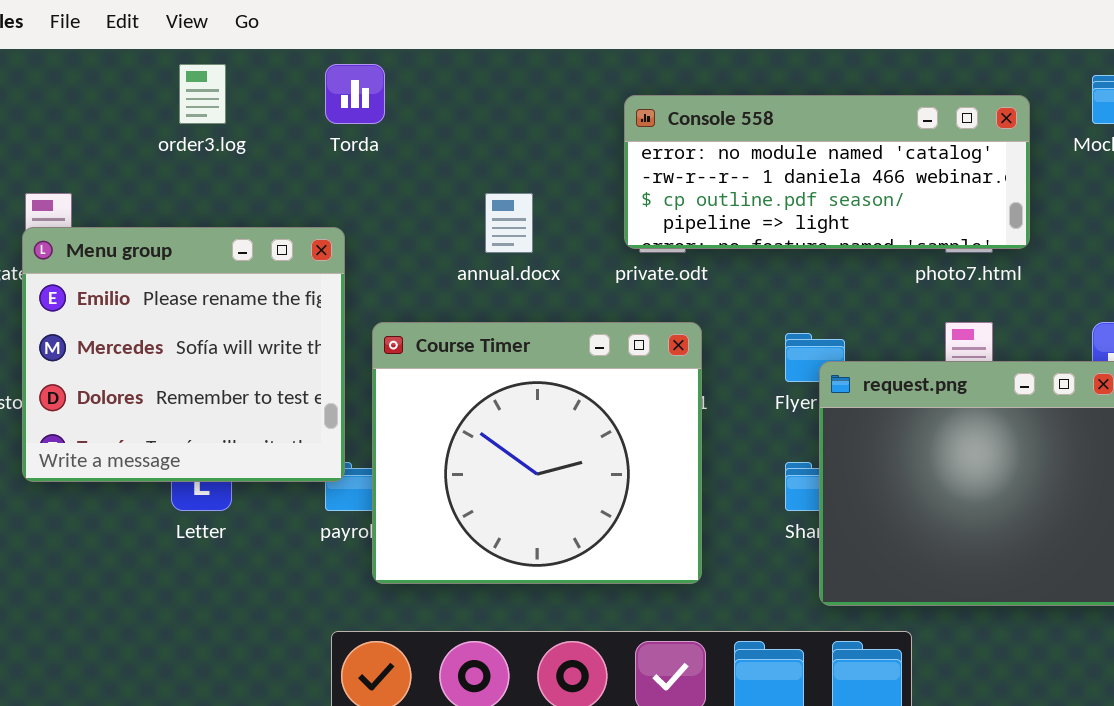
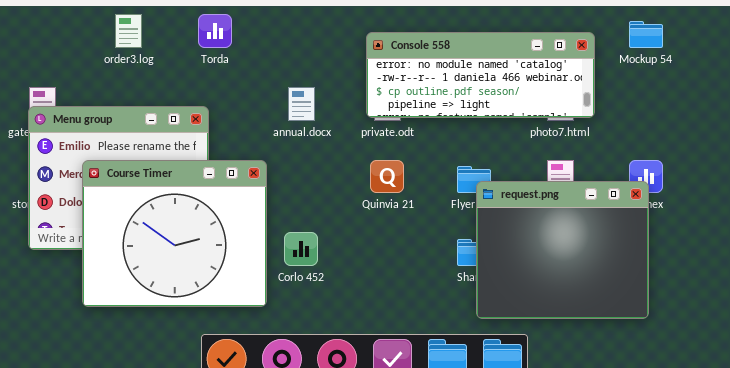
Course Timer: [372,322,702,584] -> [82,160,267,307], moved

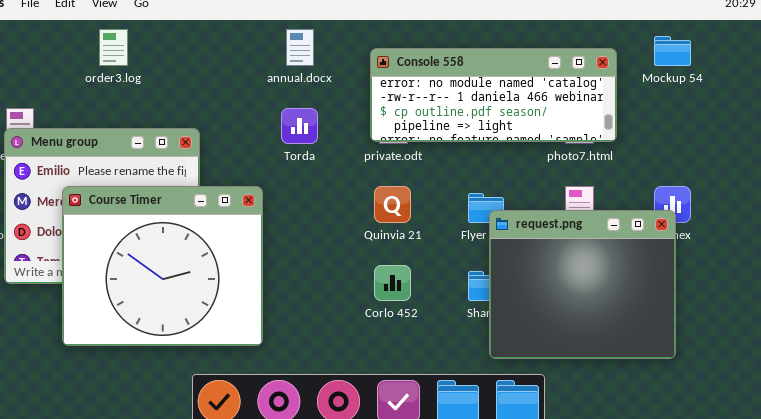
Torda: [198,14,232,48] -> [281,108,318,144], moved
annual.docx: [288,87,315,121] -> [286,29,314,66], moved
Corlo 452: [284,232,318,266] -> [374,265,411,301], moved

